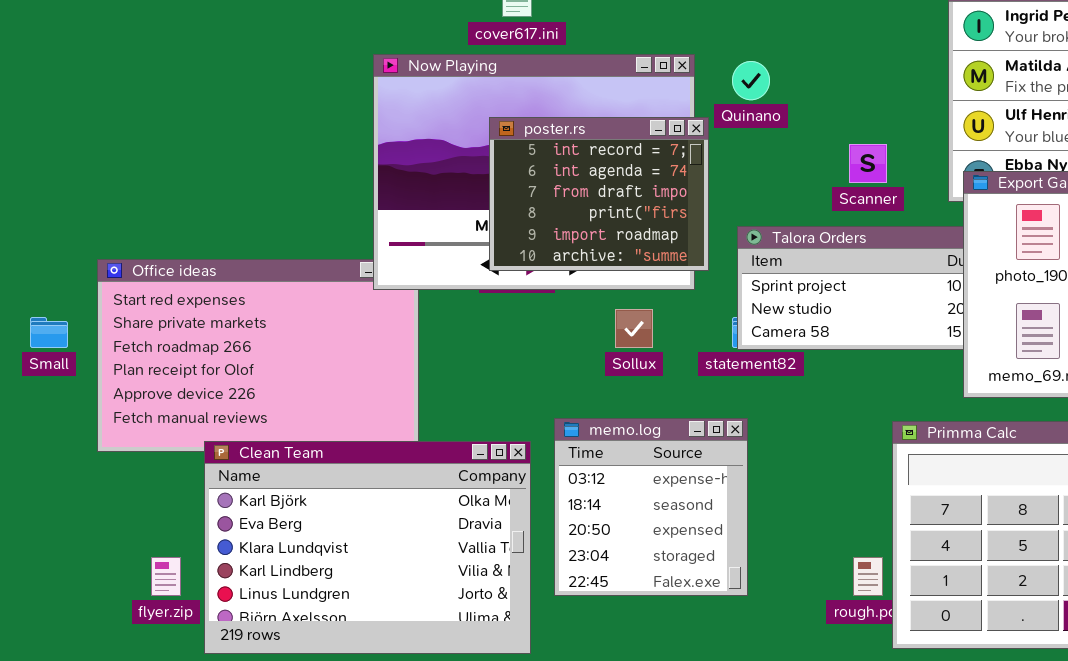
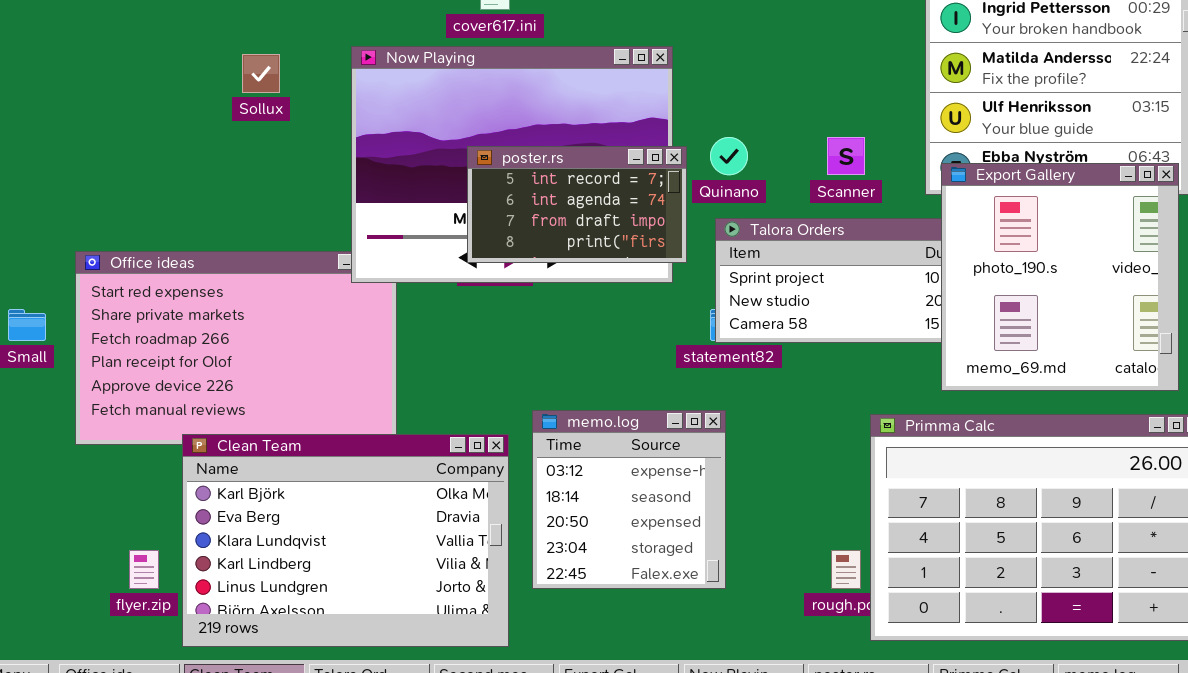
Quinano: [732,61,770,100] -> [710,137,748,175], moved
poster.rs: [489,117,709,271] -> [467,146,687,263], resized
Sollux: [615,309,653,348] -> [242,54,280,93], moved

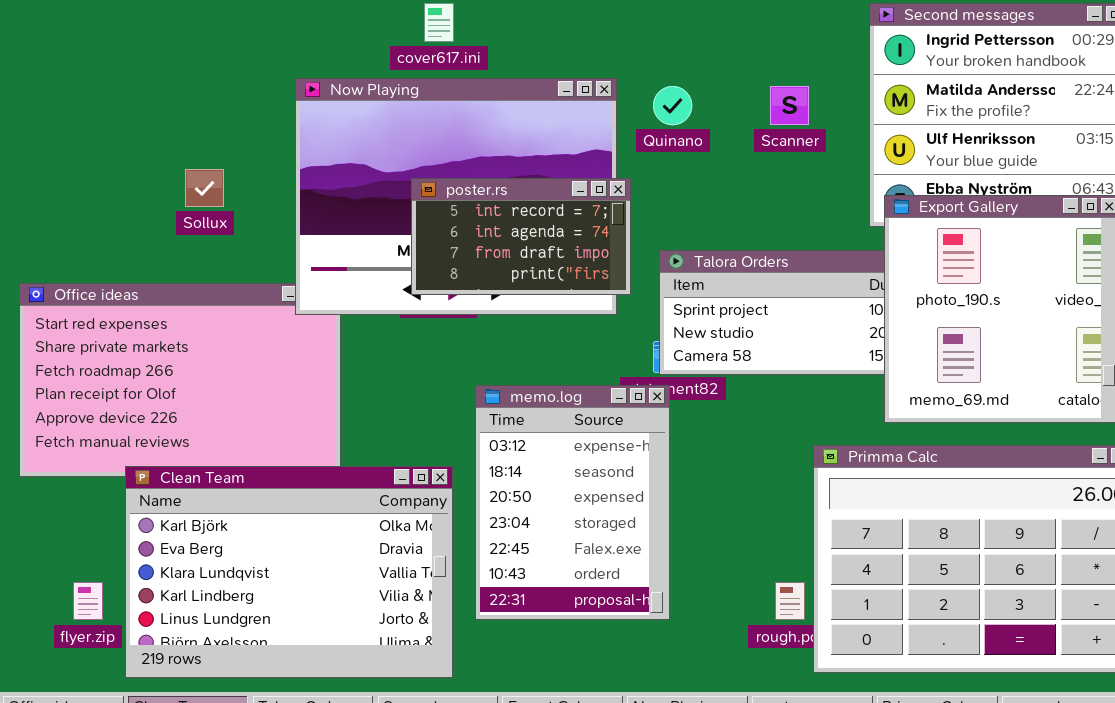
Sollux: [242,54,280,93] -> [185,169,224,207], moved
Quinano: [710,137,748,175] -> [653,86,692,125], moved
Scanner: [827,137,865,175] -> [770,86,809,125], moved
memo.log: [532,410,726,589] -> [475,385,670,620], resized

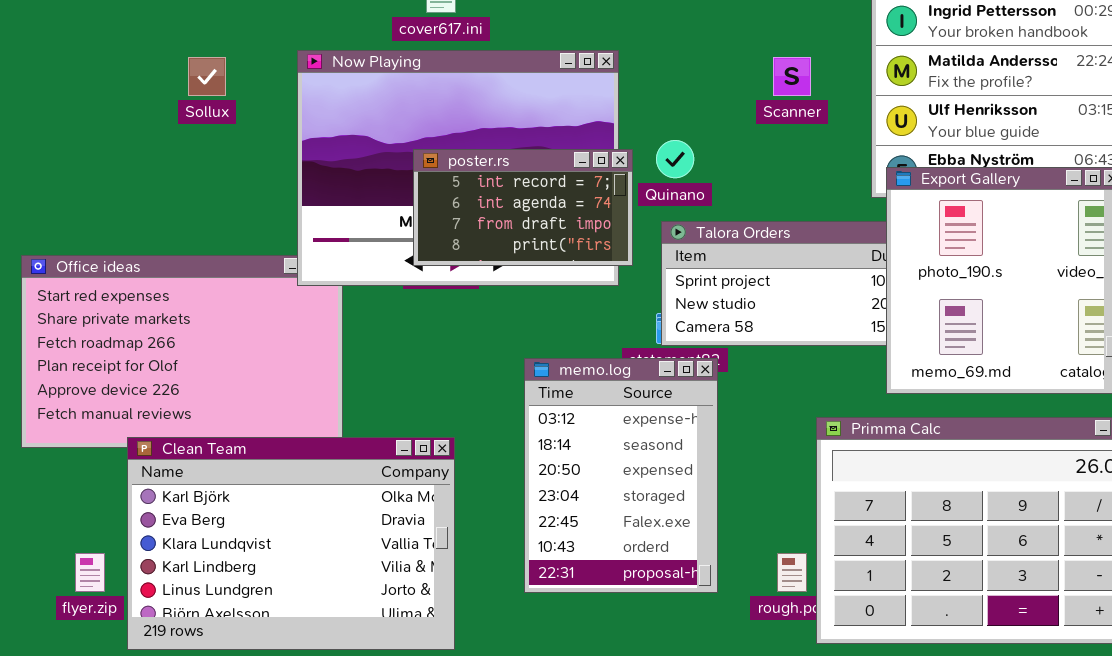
Quinano: [653,86,692,125] -> [656,140,694,178], moved
Sollux: [185,169,224,207] -> [188,57,226,96], moved
memo.log: [475,385,670,620] -> [524,358,718,593], moved

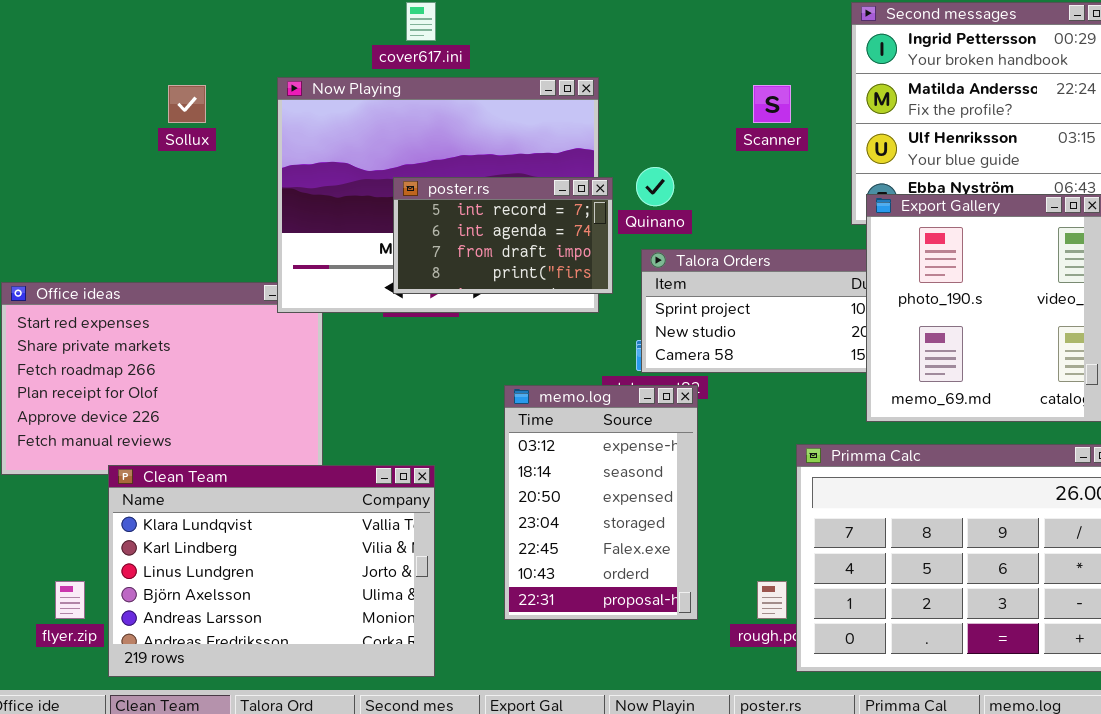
Clean Team: [127,437,455,650] -> [108,465,435,677], scrolled down 2 rows

